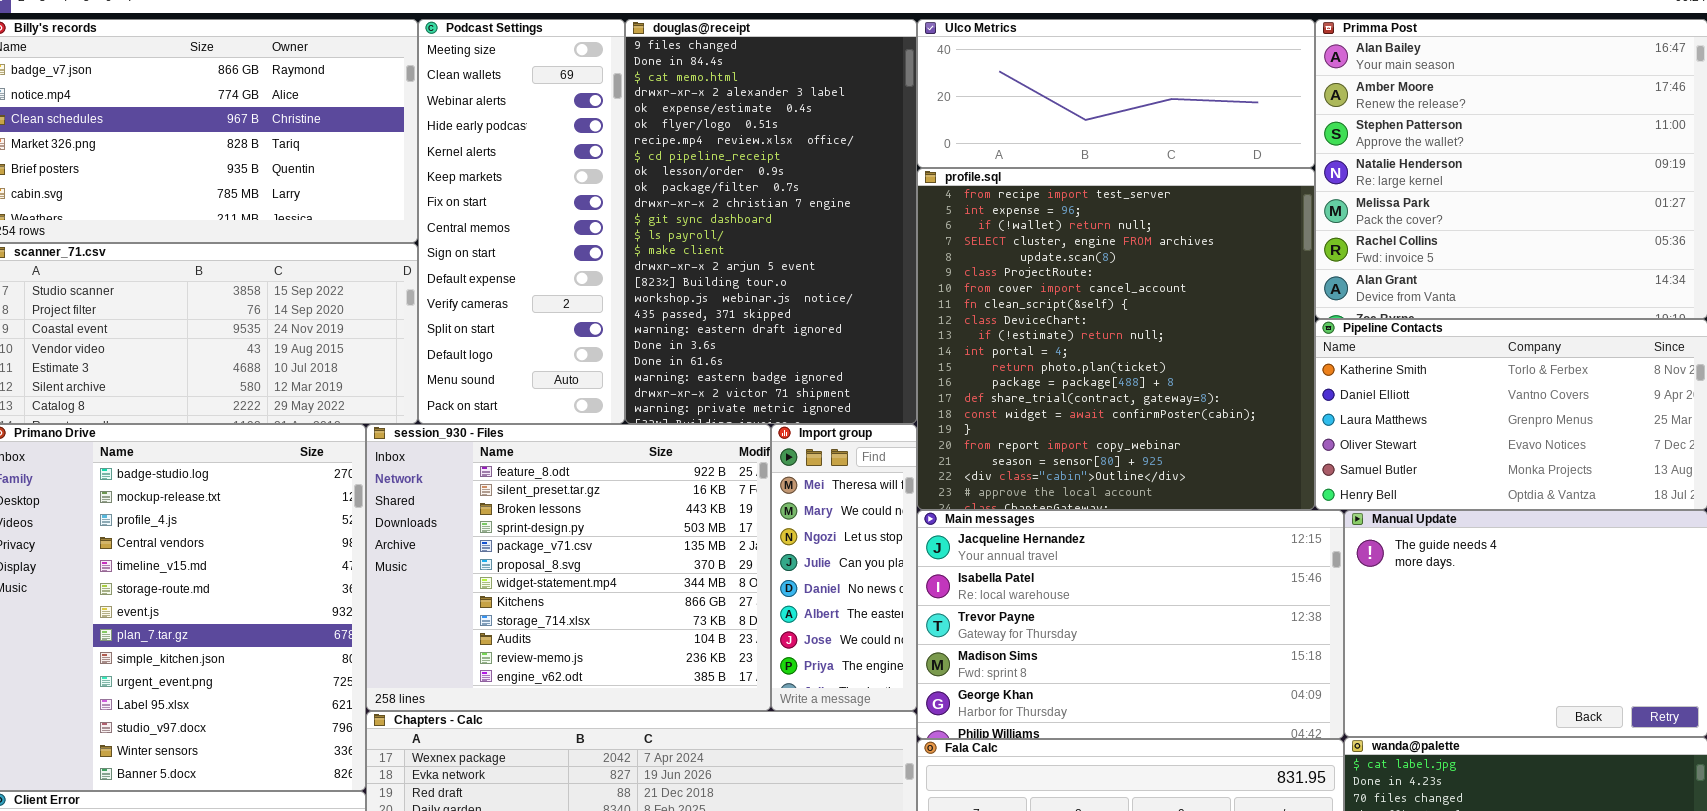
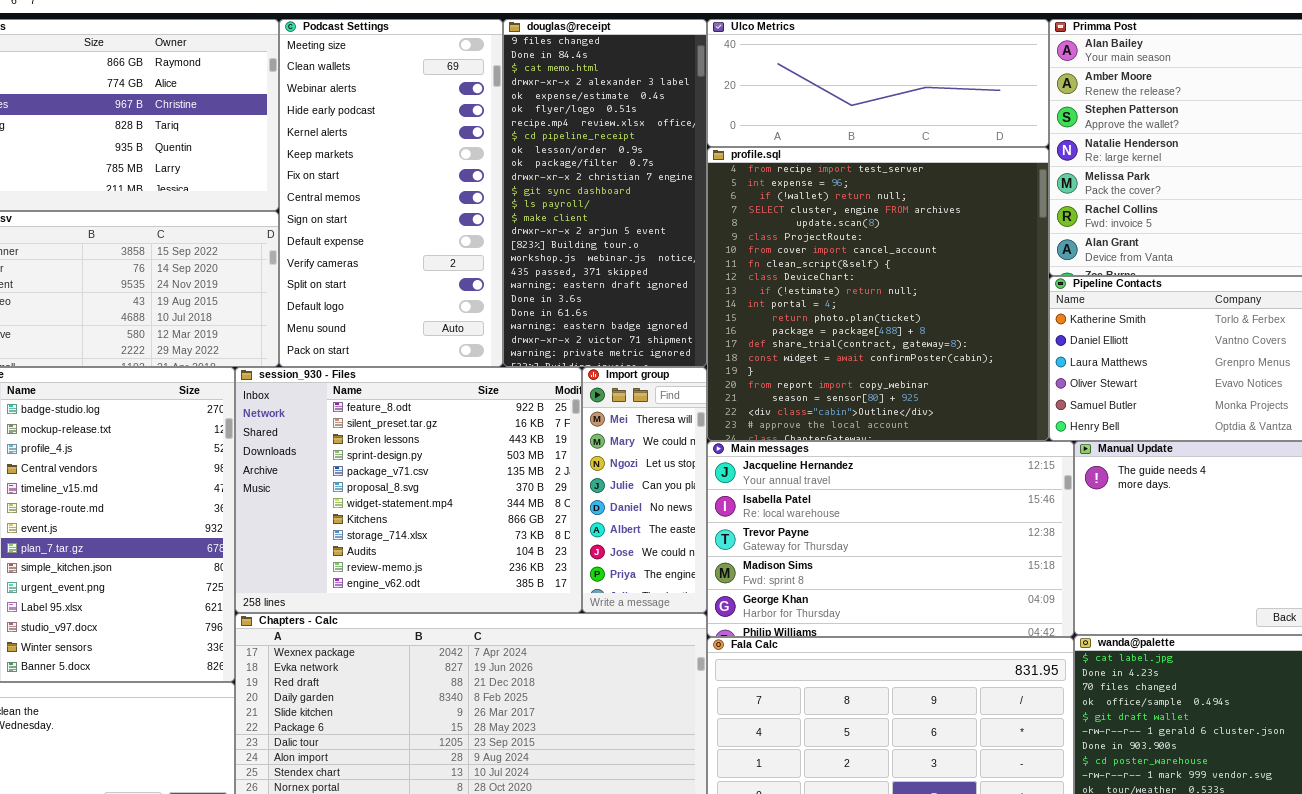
Podcast Settings: [418,19,625,424] -> [279,19,503,367], resized
douglas@receipt: [625,19,917,424] -> [503,19,707,367], resized

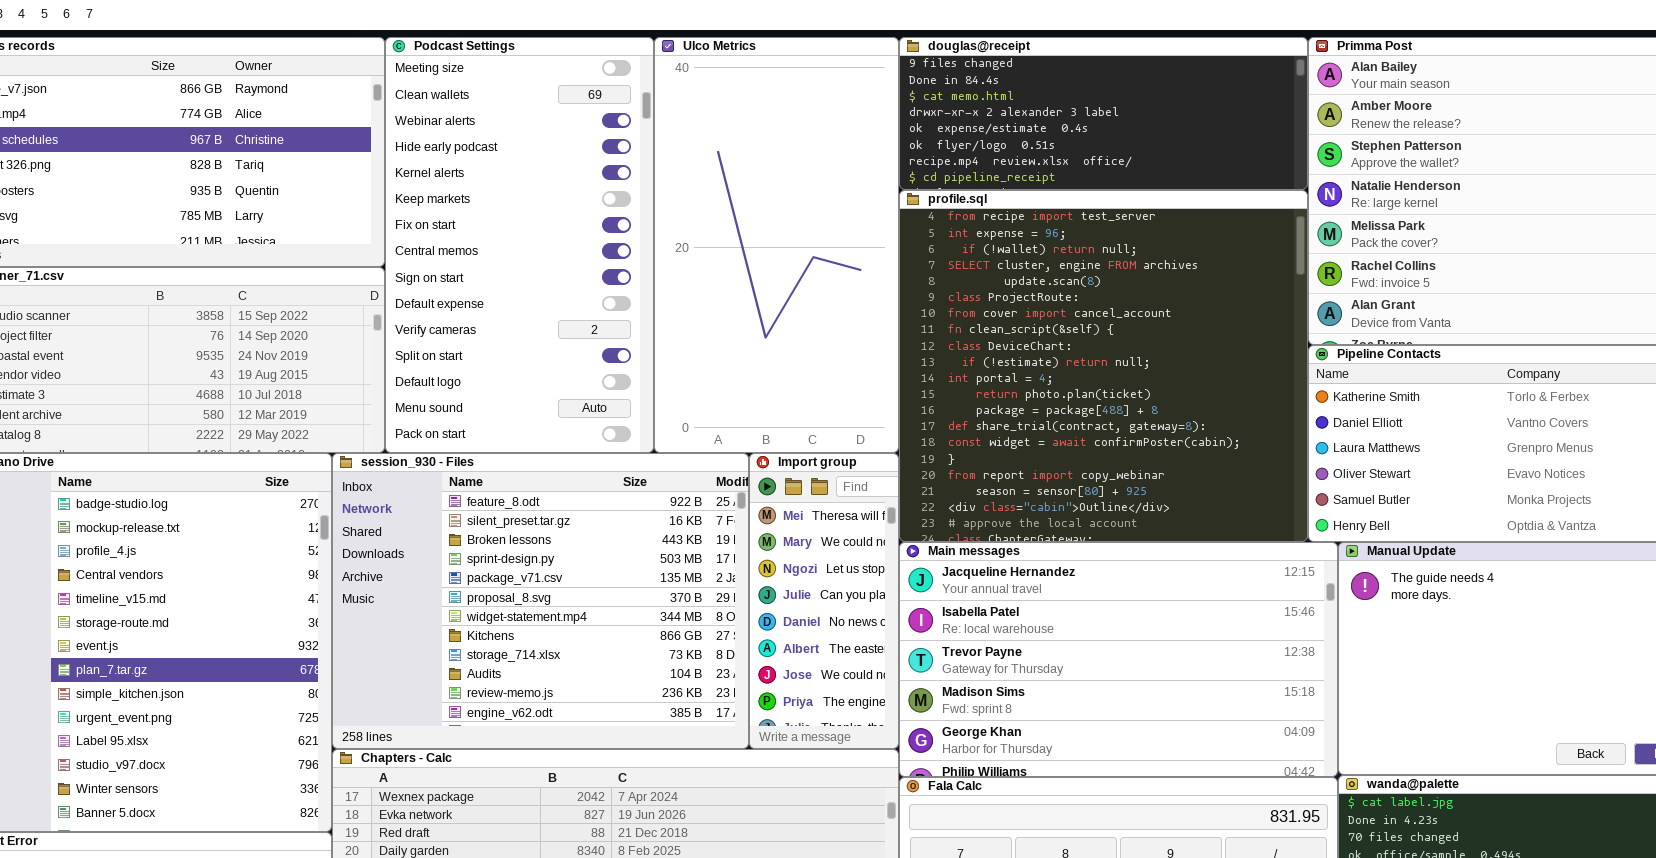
douglas@receipt: [503,19,707,367] -> [899,37,1308,190], moved, resized
Ulco Metrics: [707,19,1049,147] -> [654,37,899,453], moved, resized

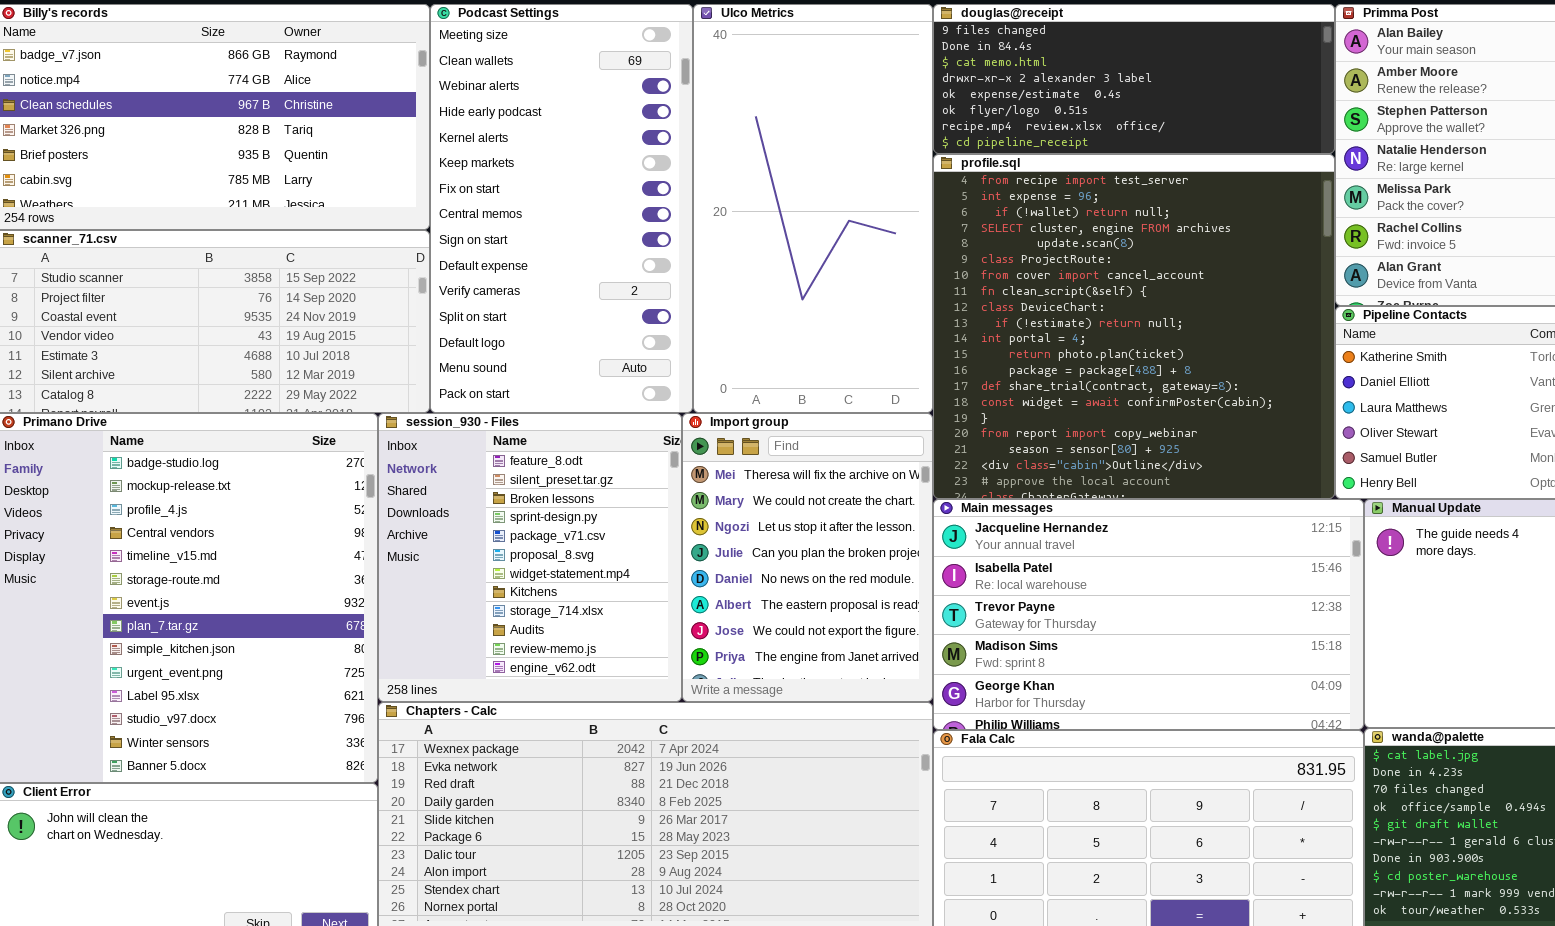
session_930 - Files: [332,453,749,749] -> [378,413,682,702], resized
Import group: [749,453,899,749] -> [682,413,933,702], resized

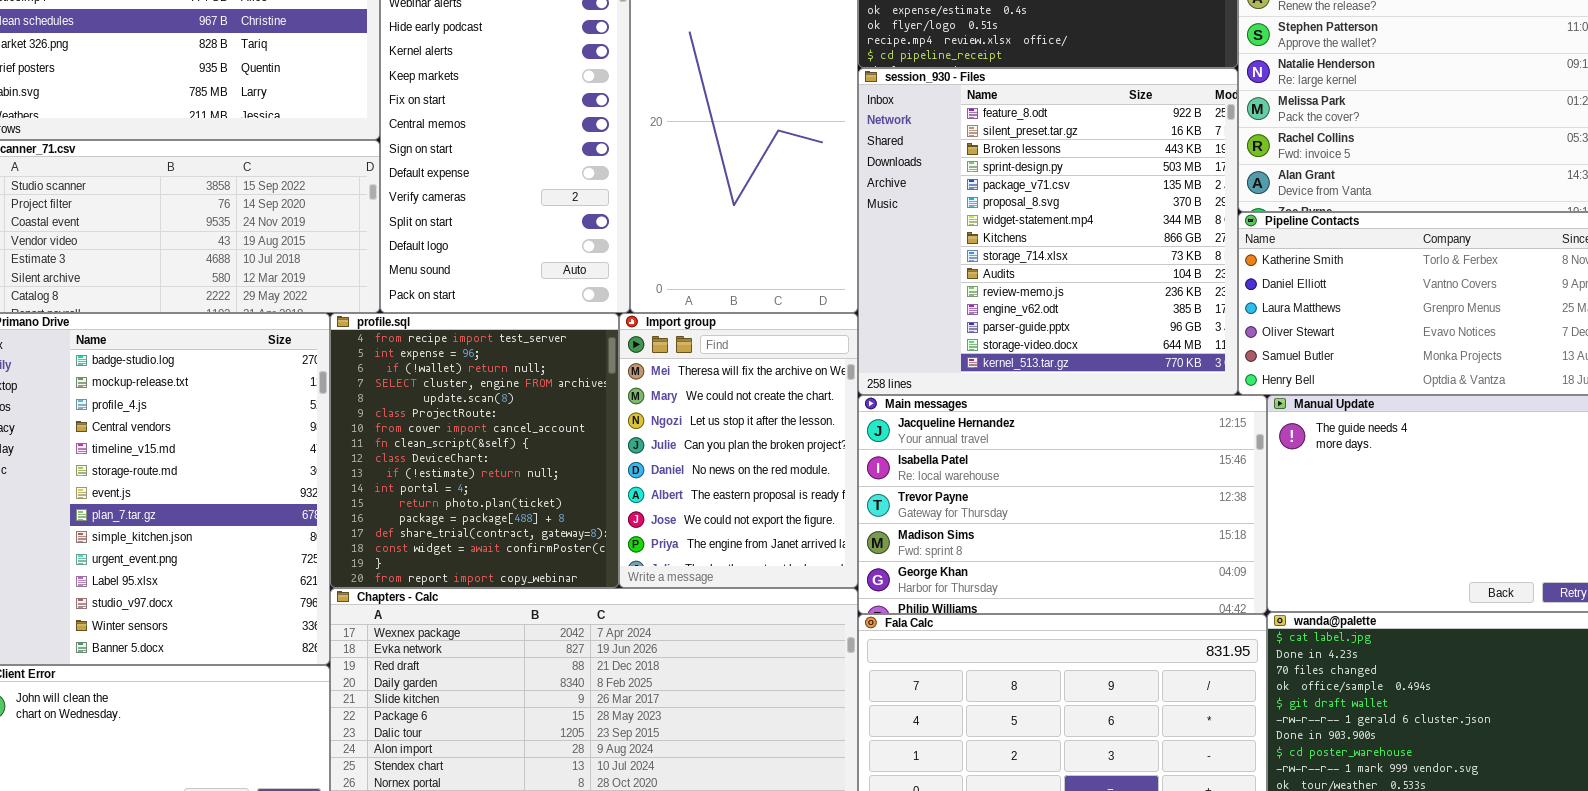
profile.sql: [933,154,1335,499] -> [330,313,619,588], moved, resized
session_930 - Files: [378,413,682,702] -> [858,68,1238,395], moved, resized

